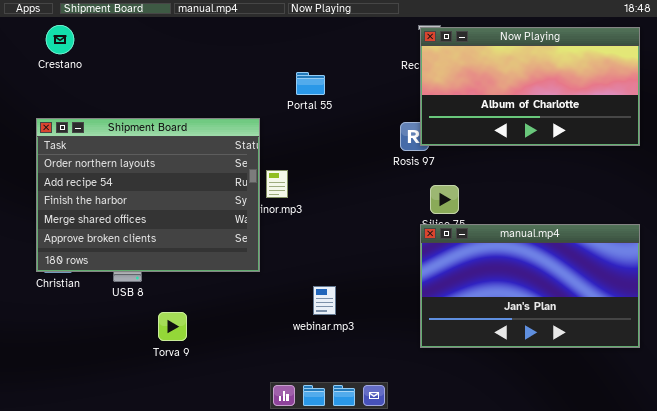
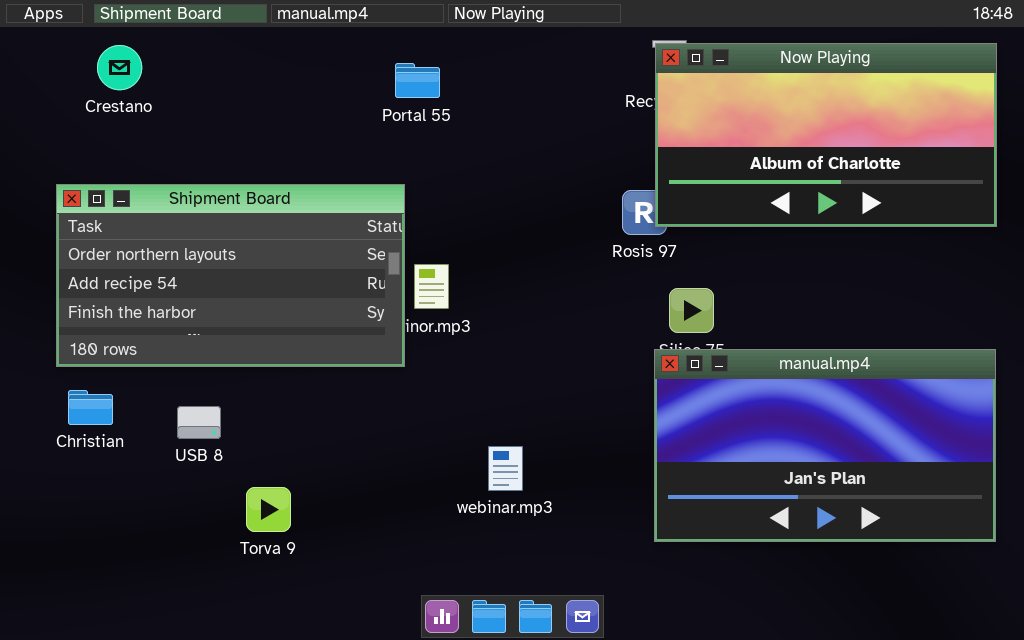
Crestano: [46,25,74,54] -> [97,45,142,90], moved
Portal 55: [296,72,325,95] -> [395,63,440,98], moved
Shipment Board: [36,118,260,272] -> [56,184,405,367], resized

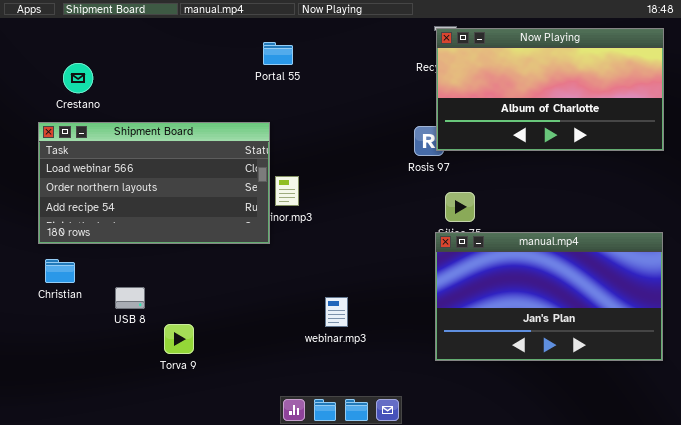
Crestano: [97,45,142,90] -> [63,63,93,93], moved
Shipment Board: [56,184,405,367] -> [38,122,270,244], scrolled up 1 row
USB 8: [177,406,221,439] -> [115,287,145,309], moved

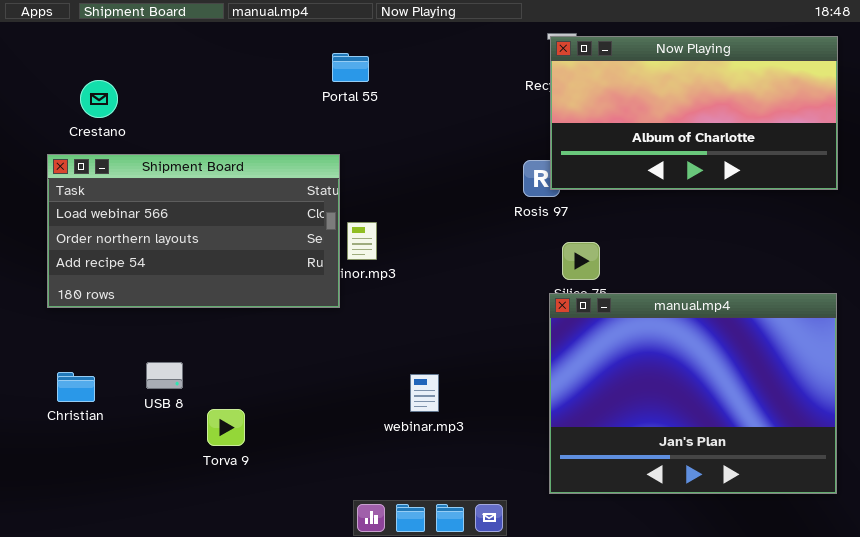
manual.mp4: [435,232,663,361] -> [549,293,837,494], resized
Christian: [45,259,75,283] -> [57,372,95,402], moved

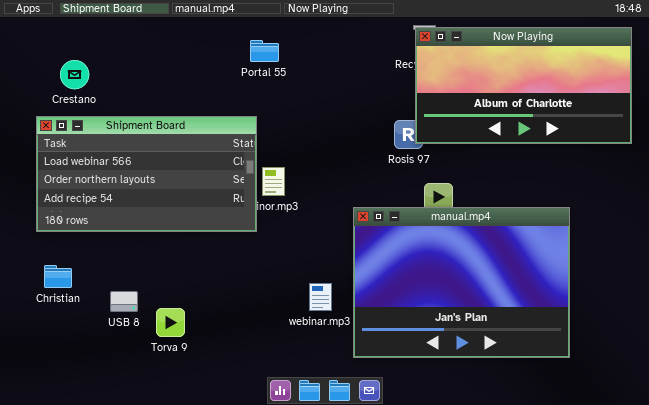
manual.mp4: [549,293,837,494] -> [353,207,570,358], moved
USB 8: [146,362,183,389] -> [110,291,138,312], moved
Christian: [57,372,95,402] -> [44,265,72,288], moved

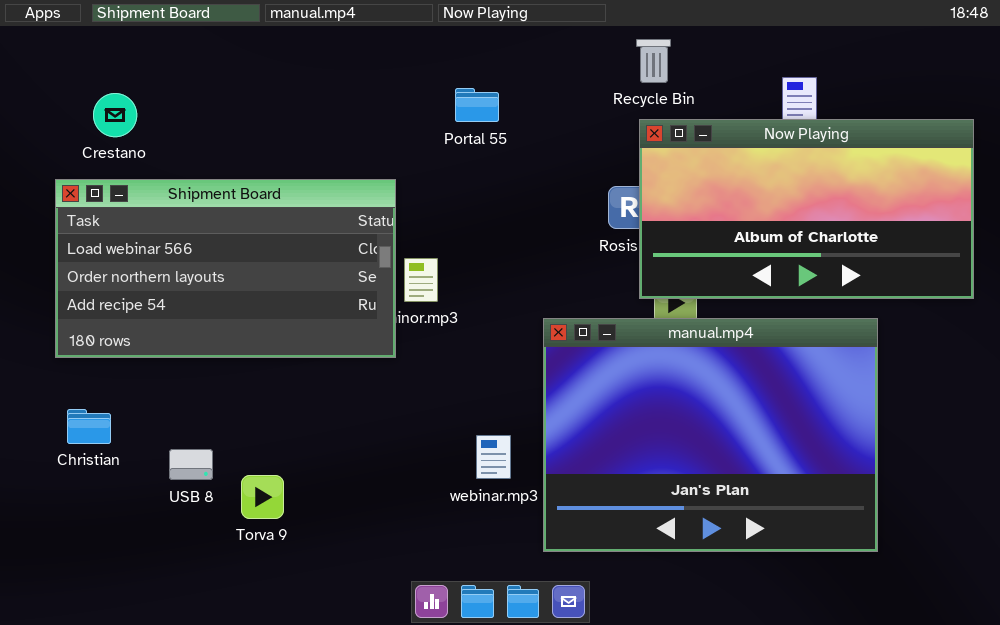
Now Playing: [415,27,632,144] -> [639,119,974,299], moved
Portal 55: [250,40,279,62] -> [455,88,499,122], moved

